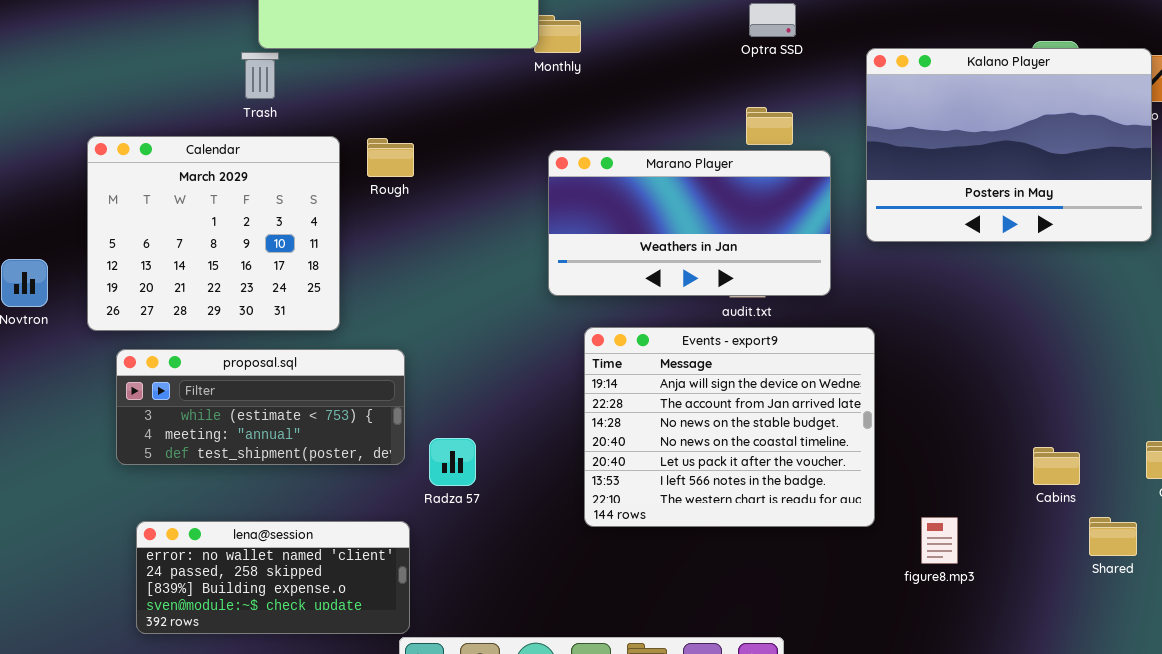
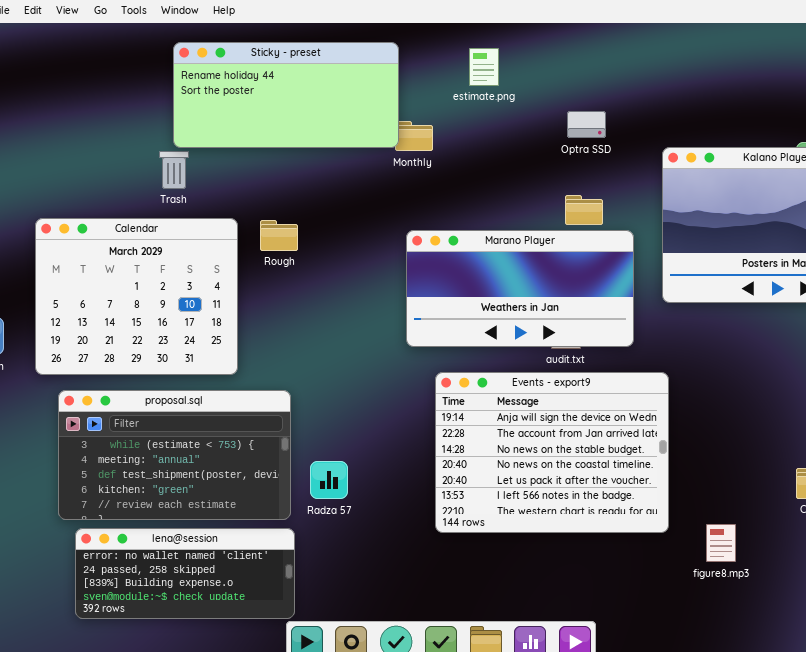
proposal.sql: [116,349,405,465] -> [58,390,291,520], resized

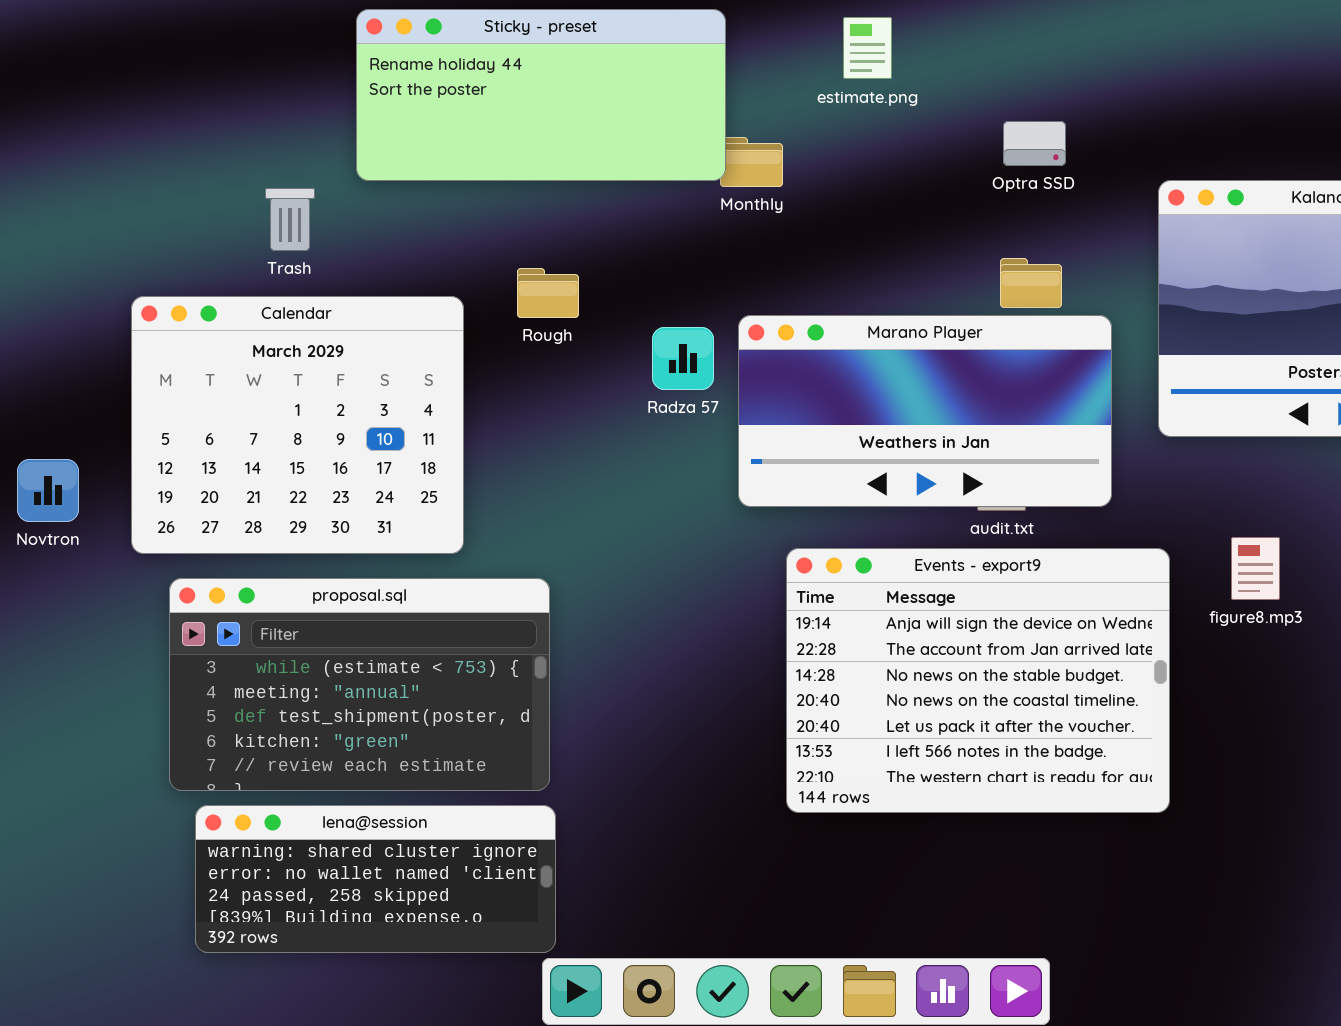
Trash: [159,151,189,189] -> [265,188,315,251], moved
Rough: [260,220,298,251] -> [517,268,579,318], moved
Radza 57: [310,461,348,499] -> [652,327,714,390], moved
figure8.mp3: [706,524,736,562] -> [1231,537,1280,600], moved
lena@session: [75,528,295,619] -> [195,805,556,953], scrolled up 1 row

